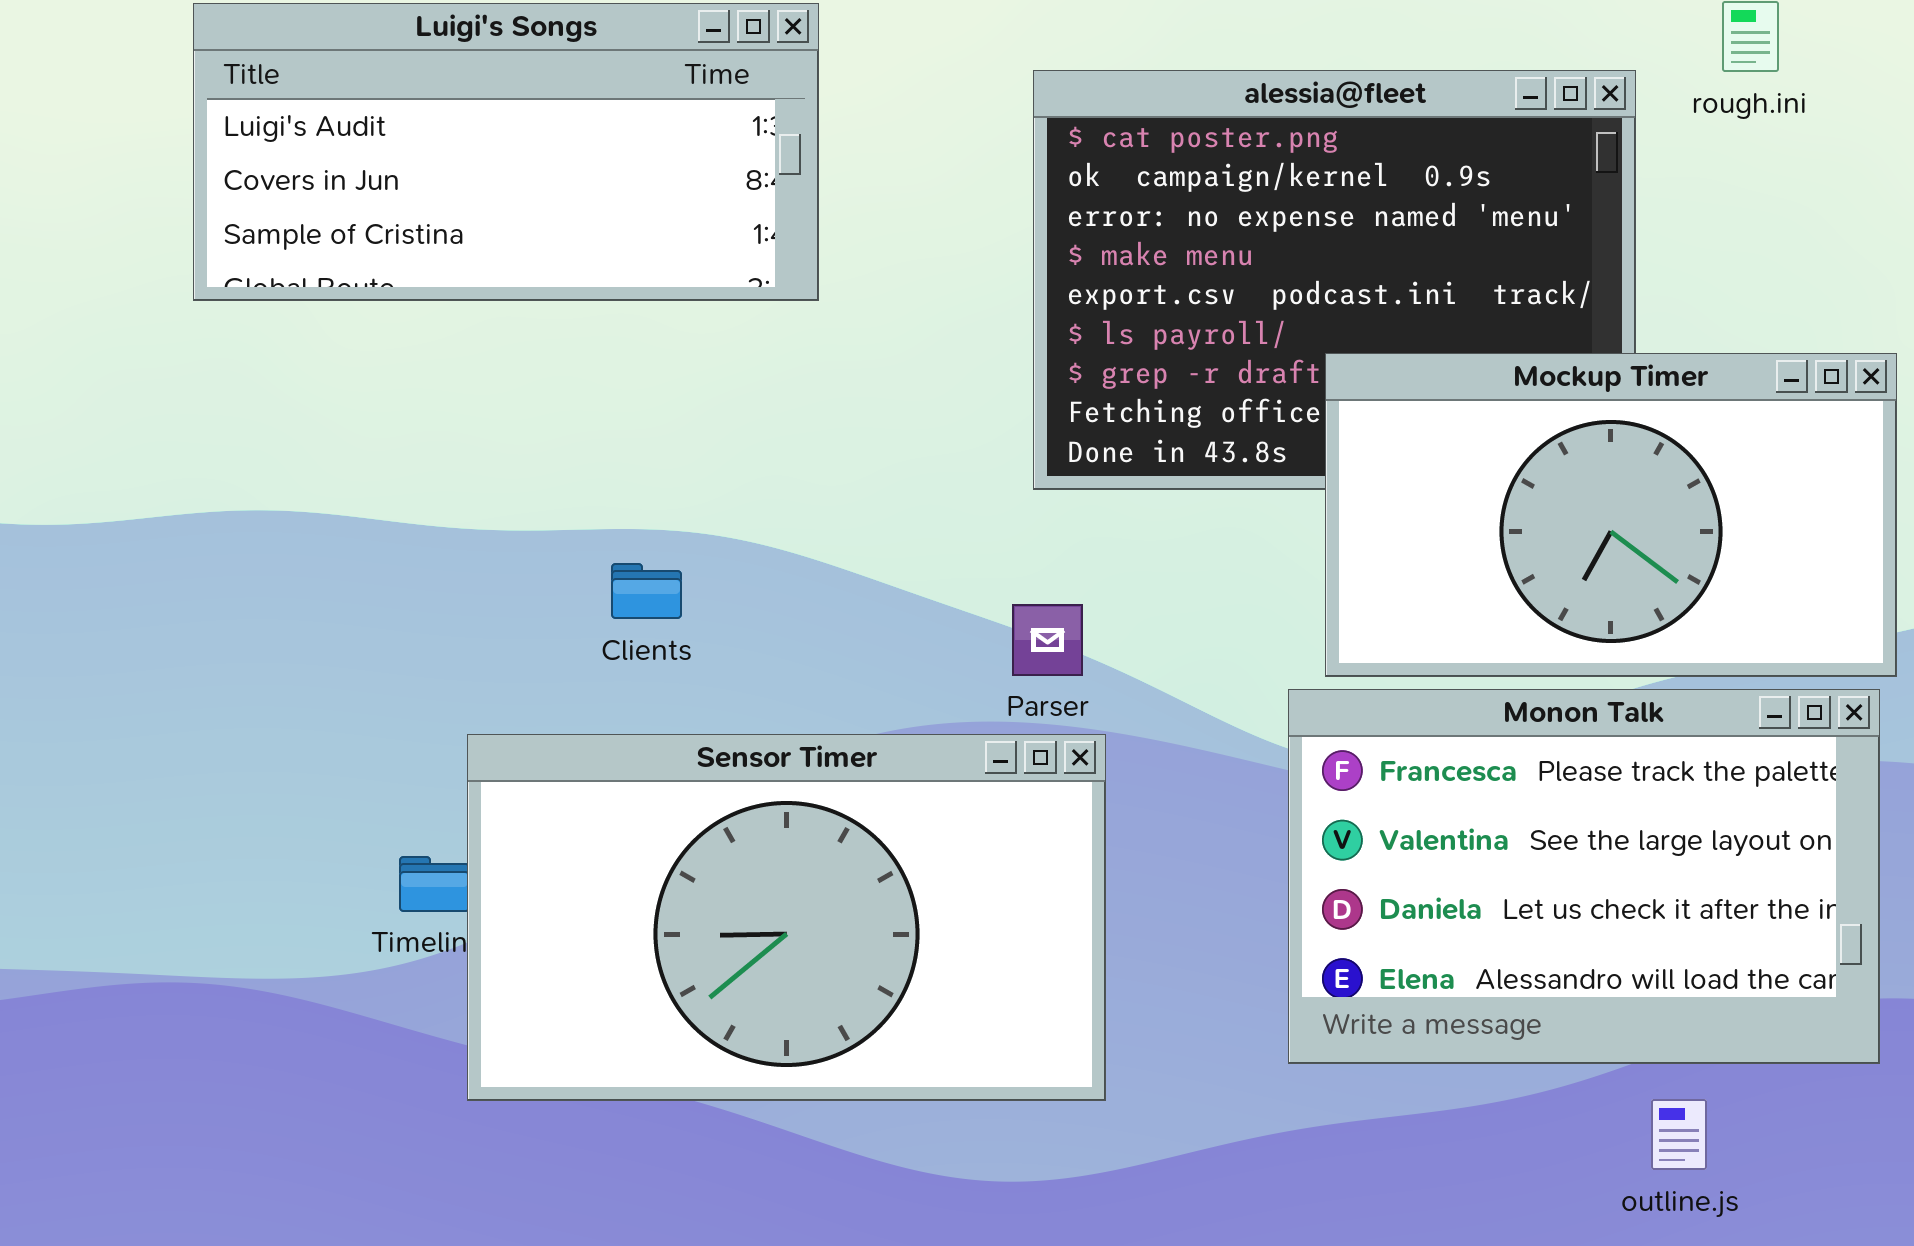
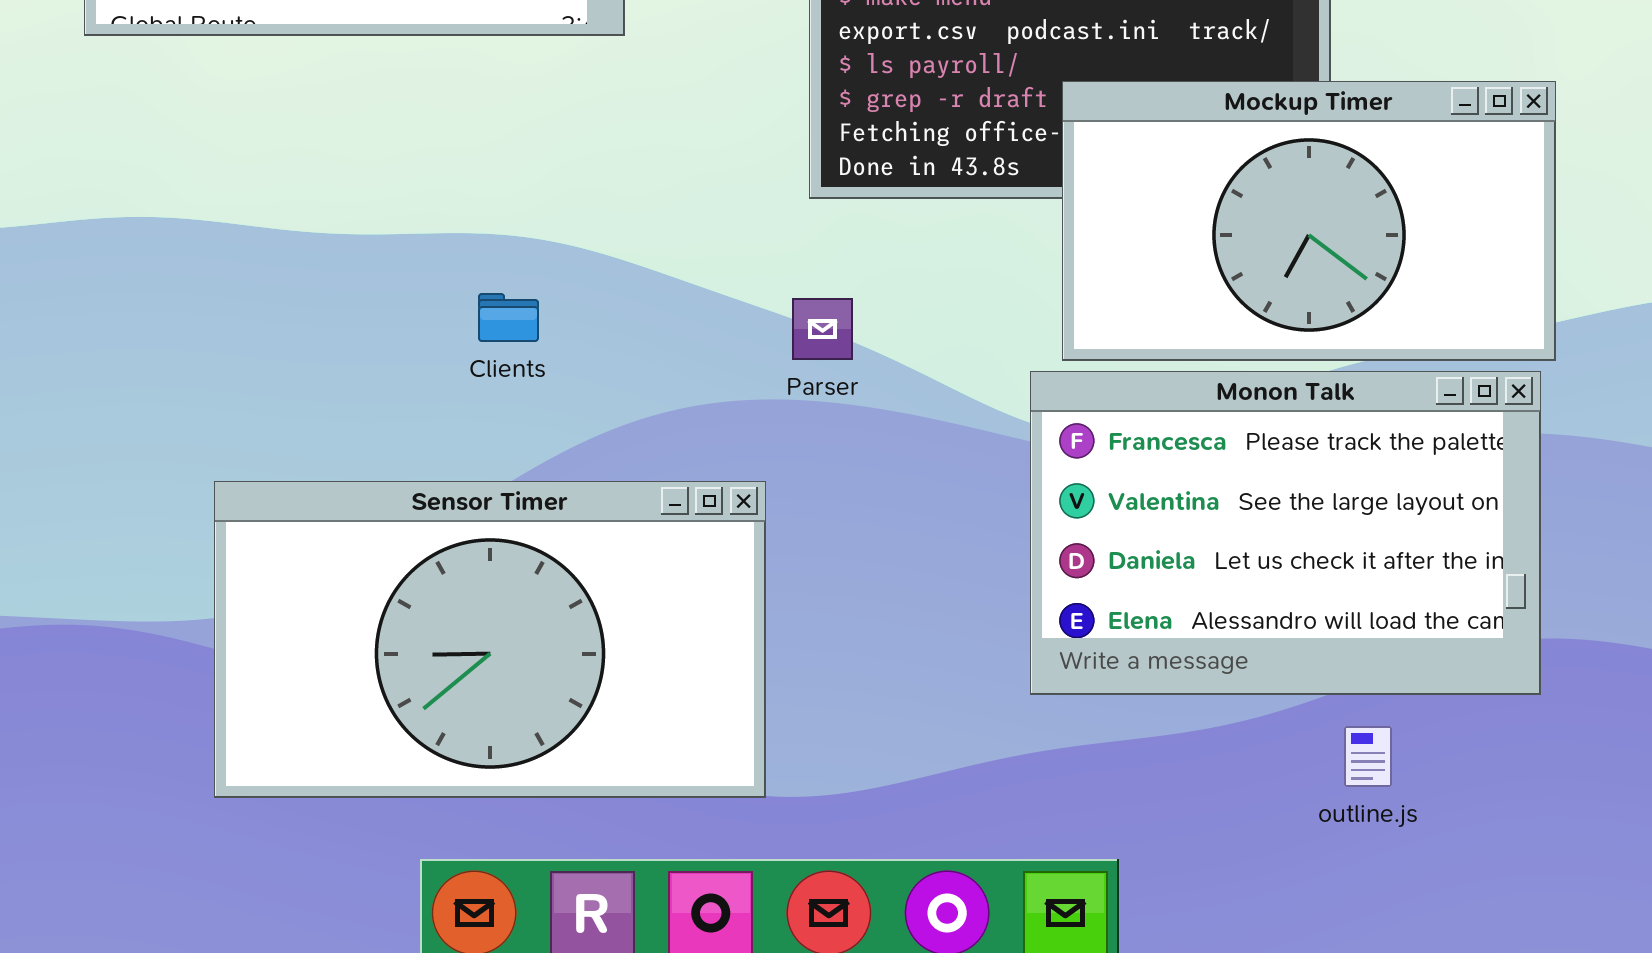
Clients: [611,563,682,619] -> [478,293,539,342], moved
Sensor Timer: [467,734,1106,1101] -> [214,481,766,798], moved

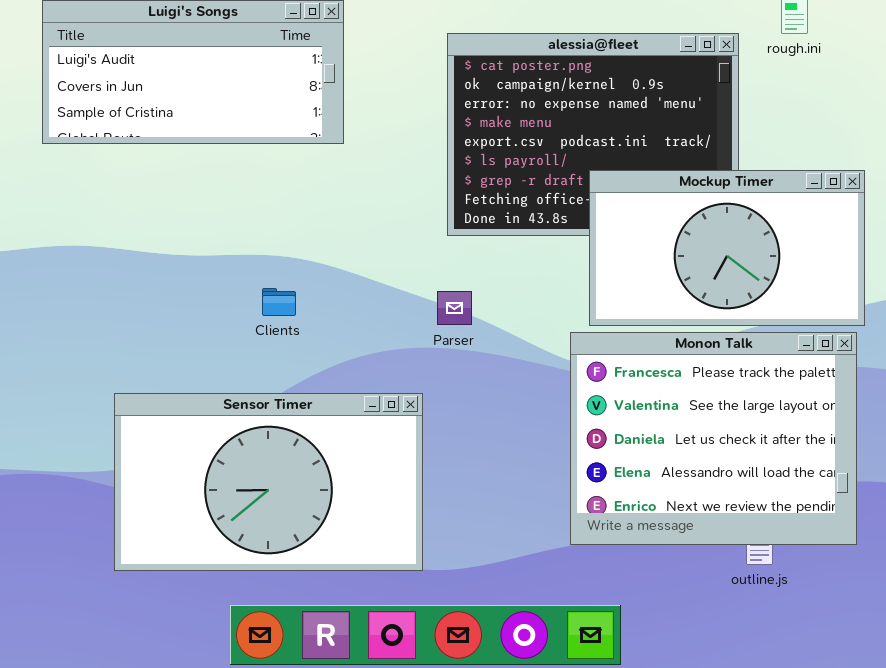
Monon Talk: [1030,371,1541,695] -> [570,332,857,545], resized

